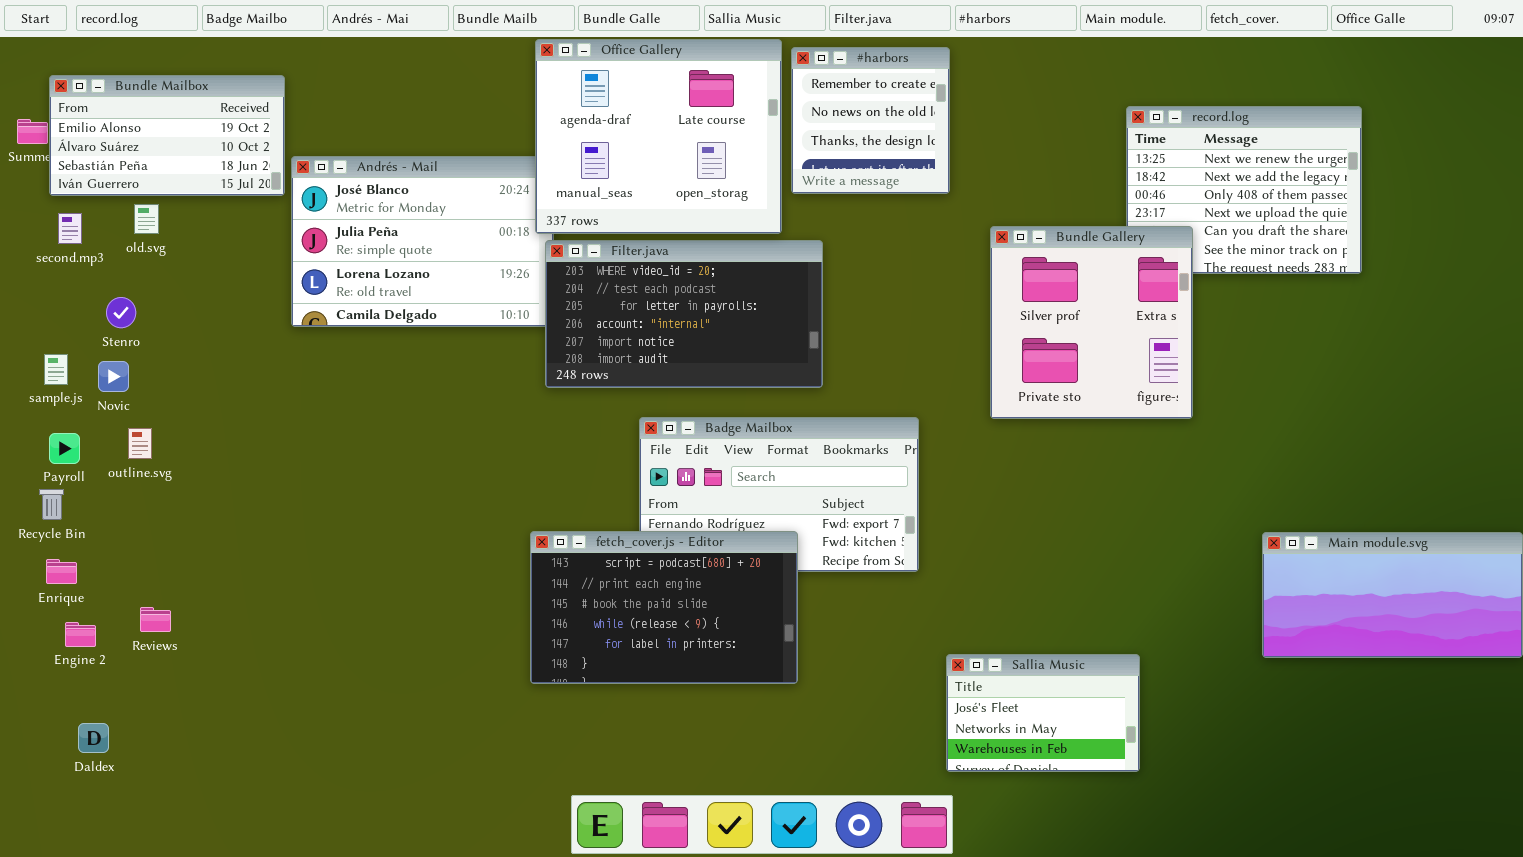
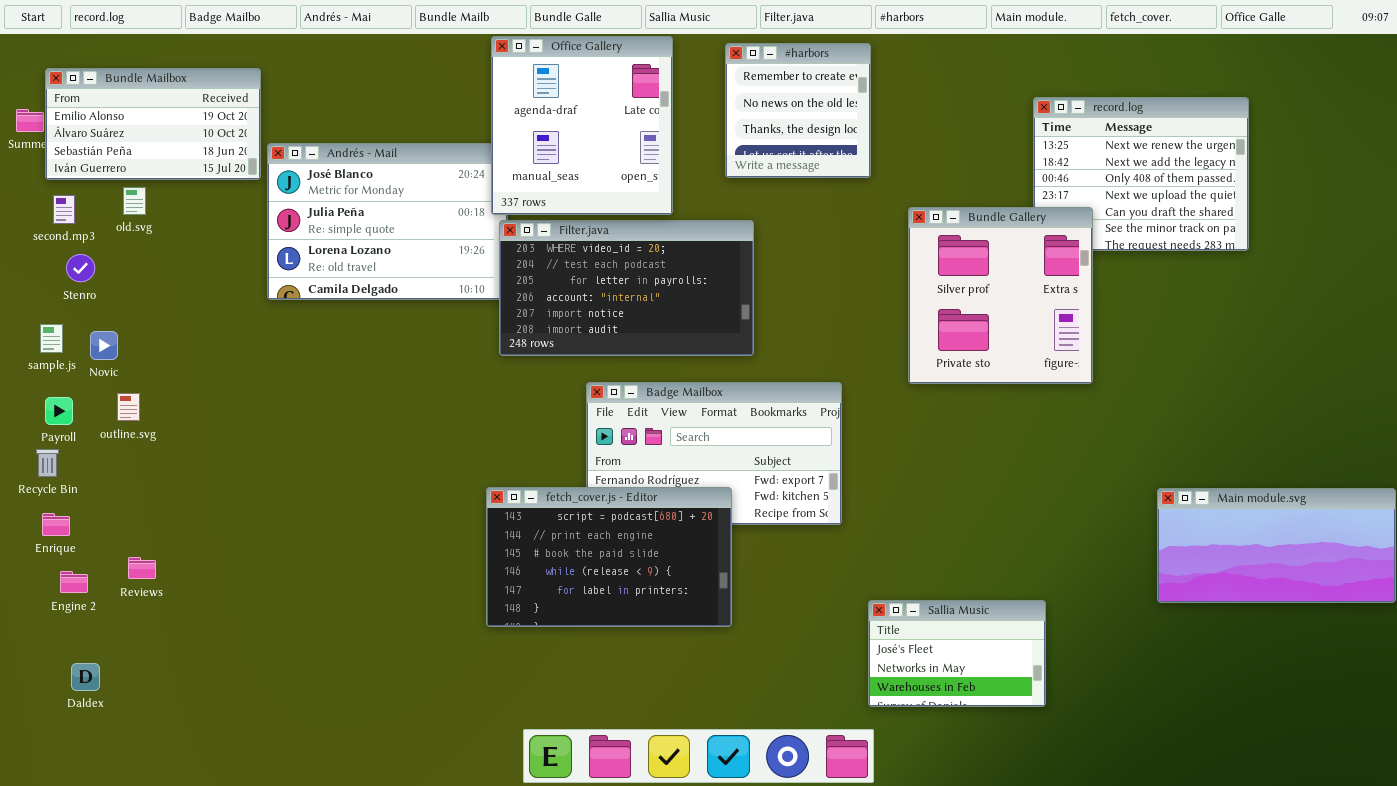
Office Gallery: [535,39,782,234] -> [491,36,673,215], resized
Stenro: [106,297,136,328] -> [66,254,95,282], moved

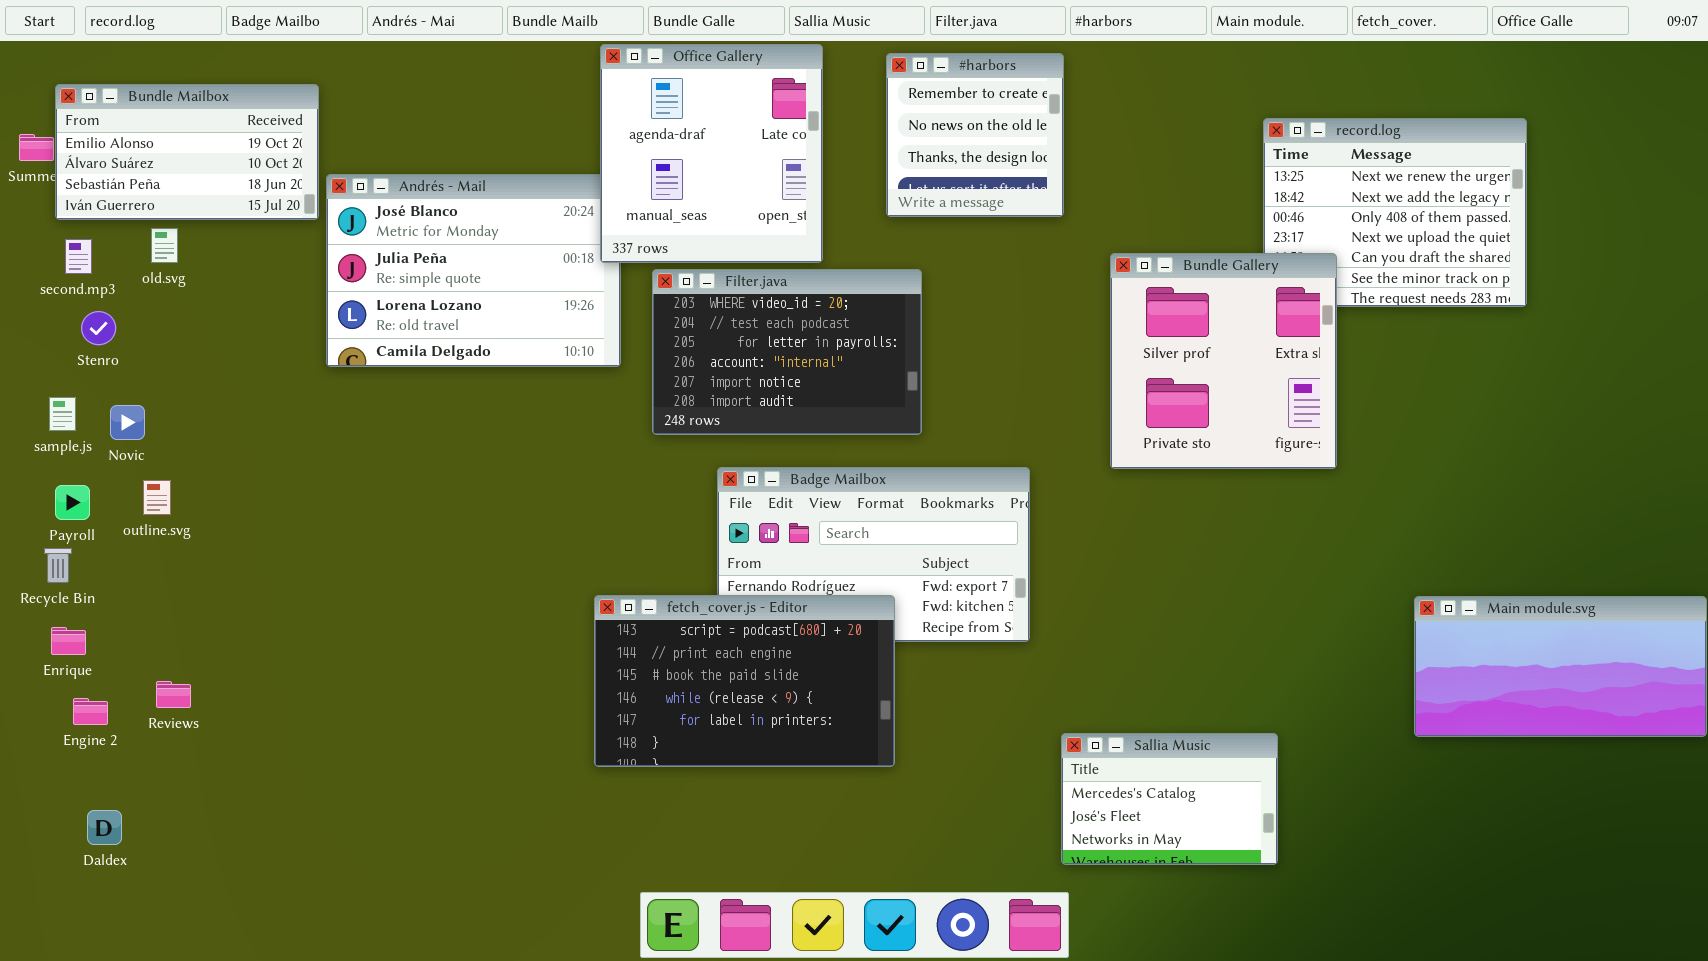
Filter.java: [499,220,754,356] -> [652,269,922,435], resized
Sallia Music: [868,600,1046,707] -> [1061,733,1278,865], scrolled up 1 row

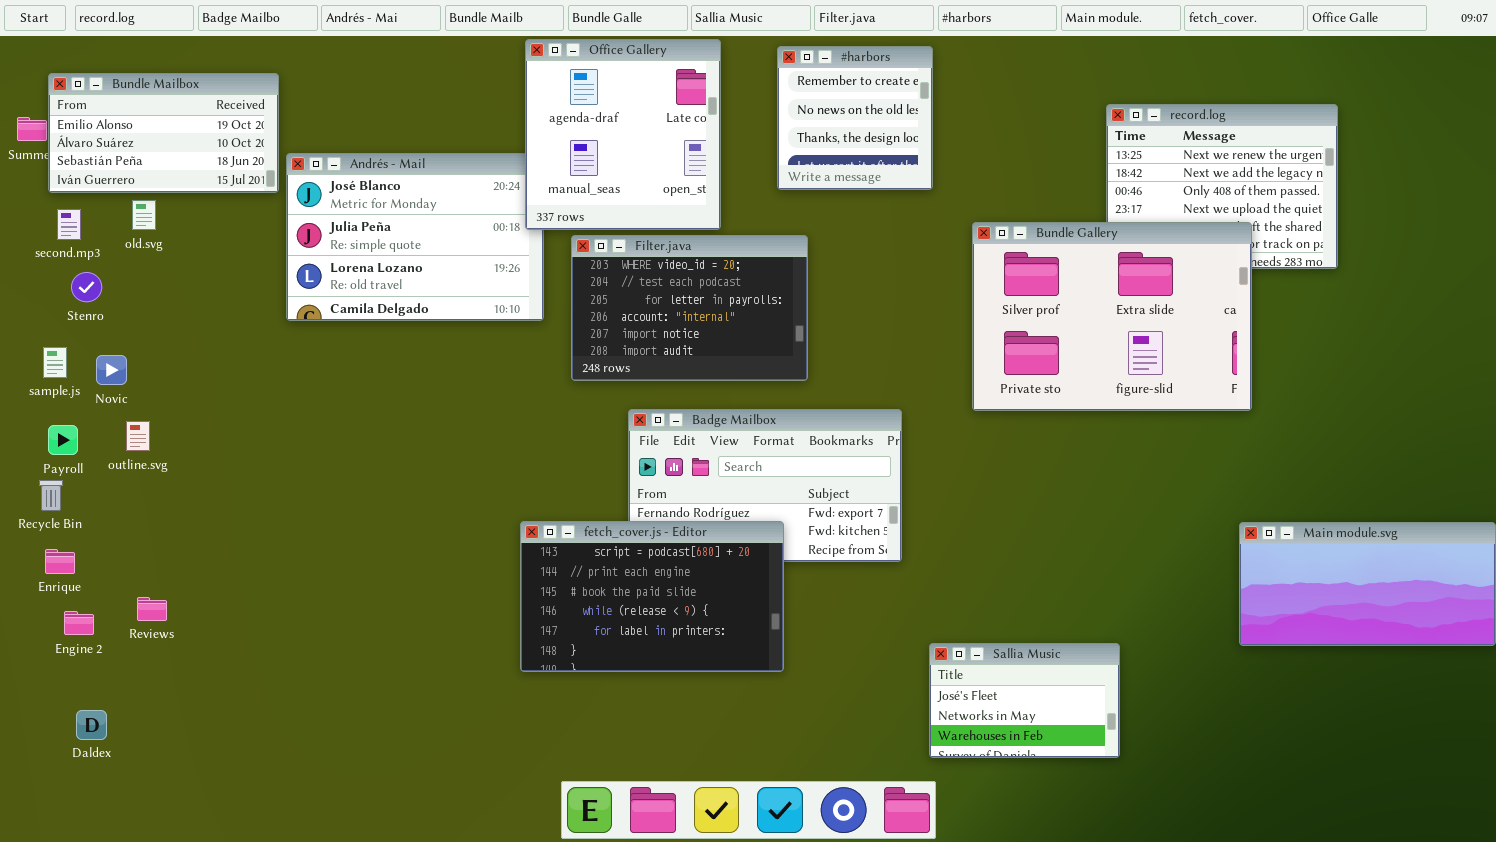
Bundle Gallery: [1110,253,1337,469] -> [972,222,1252,411], resized
Sallia Music: [1061,733,1278,865] -> [929,643,1120,758], scrolled down 1 row

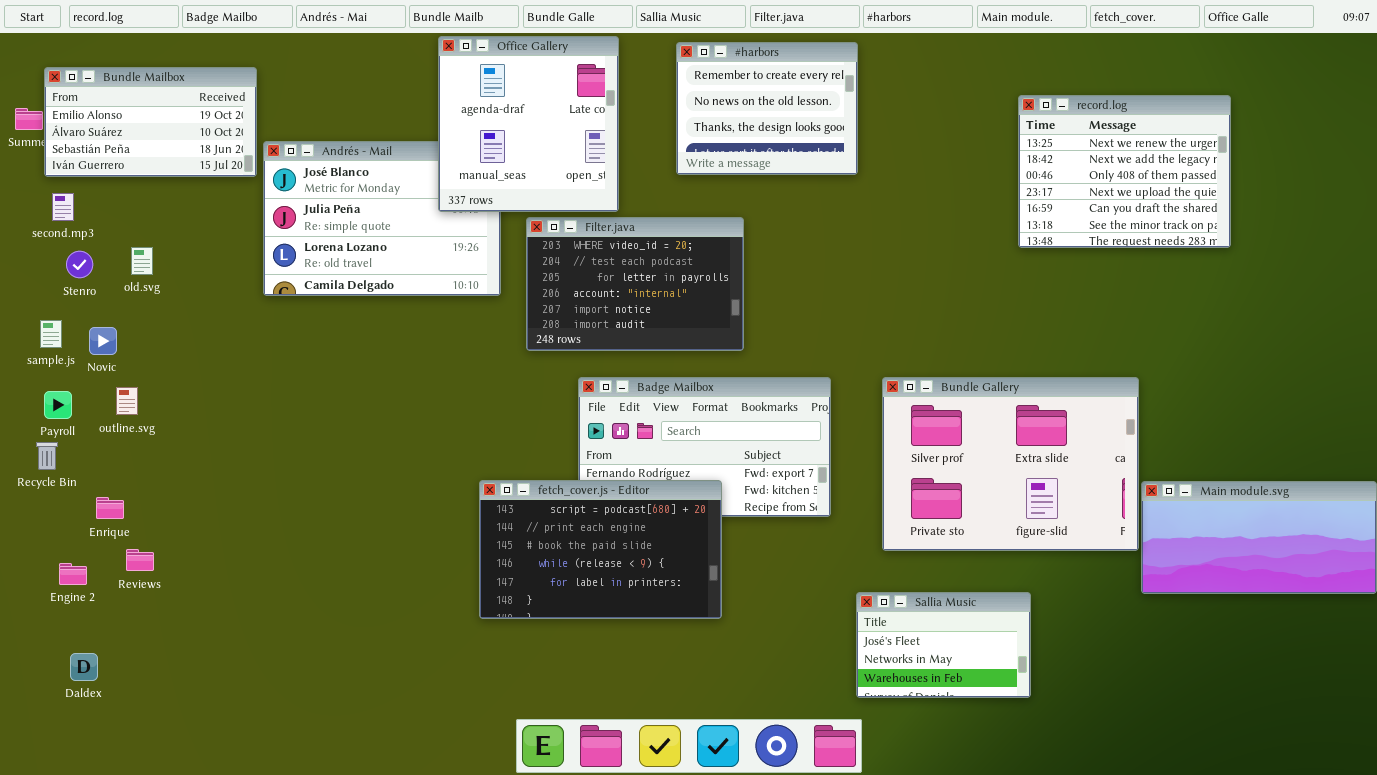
Office Gallery: [525,39,721,230] -> [438,36,619,212], moved
#harbors: [777,46,933,190] -> [676,42,858,175], resized
old.svg: [132,200,156,230] -> [131,247,153,275], moved
Bundle Gallery: [972,222,1252,411] -> [882,377,1139,551], moved
Enrique: [45,549,75,574] -> [96,497,124,519], moved

